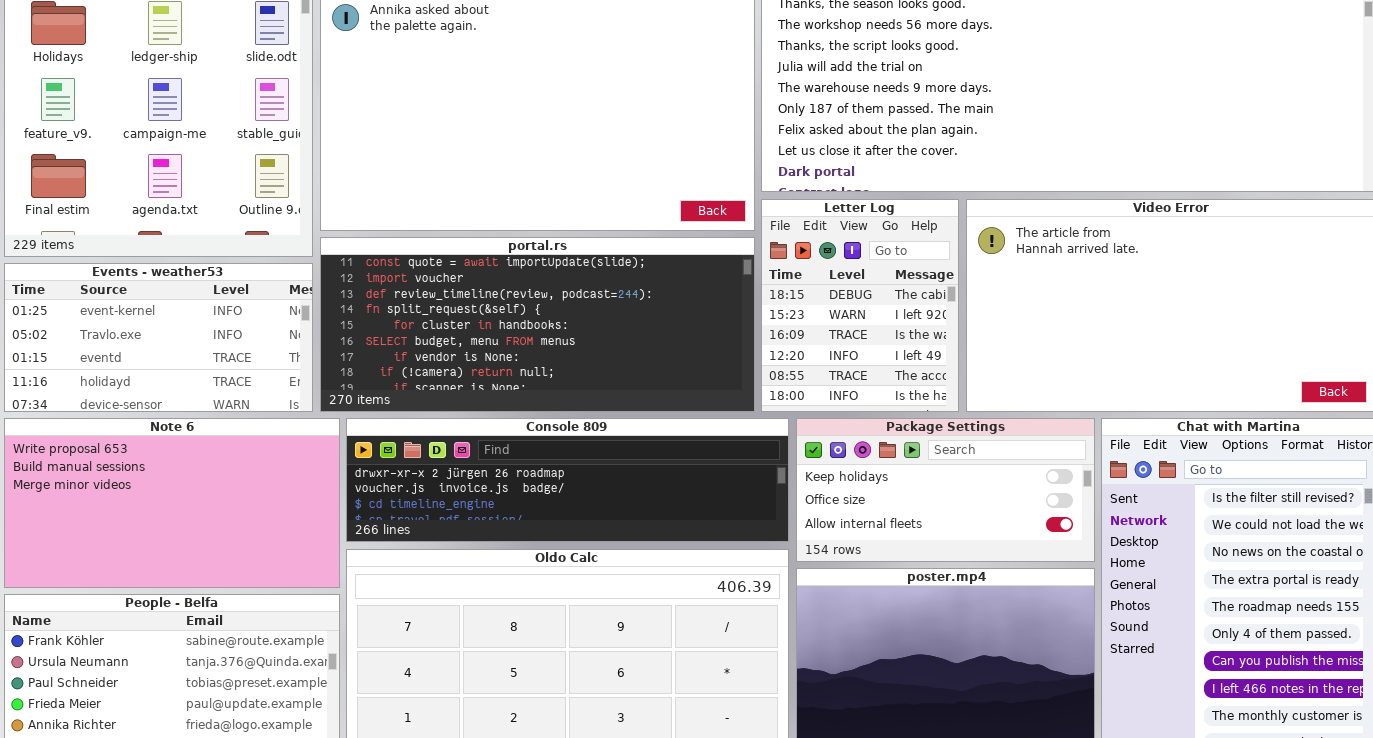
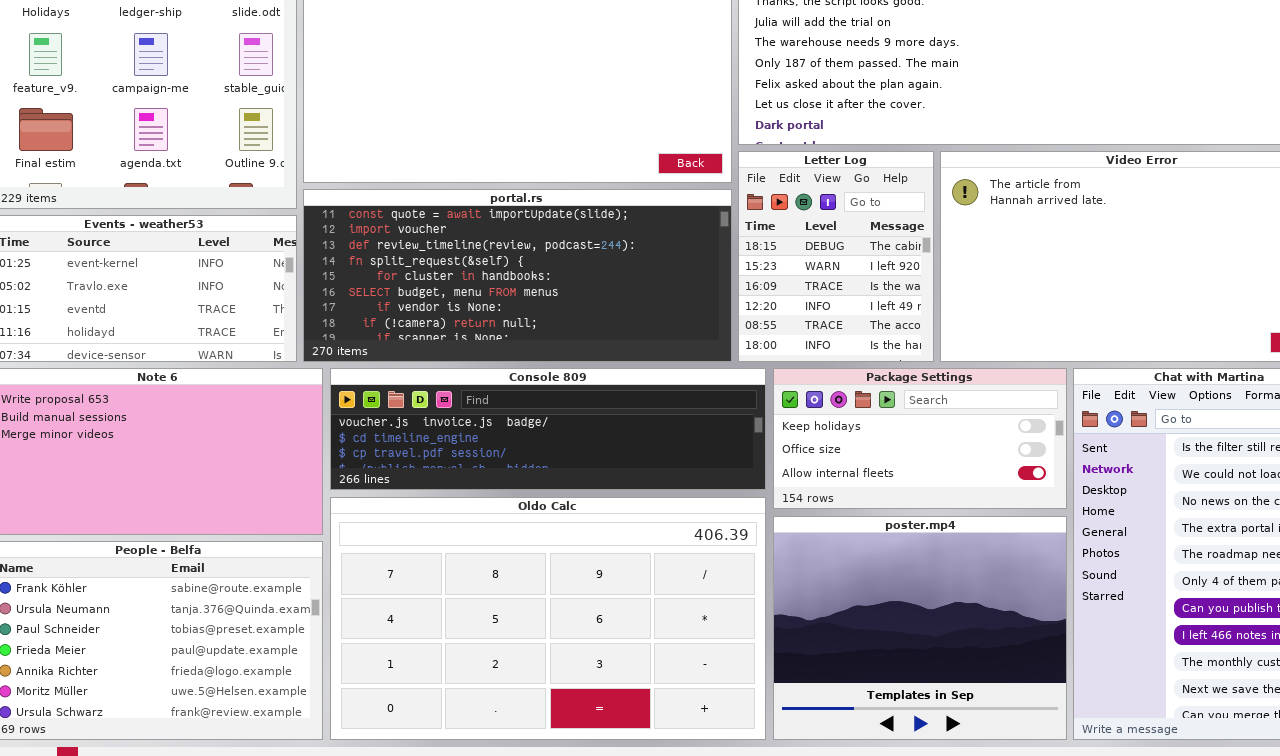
Console 809: [346,418,789,542] -> [330,368,766,490], scrolled down 1 row

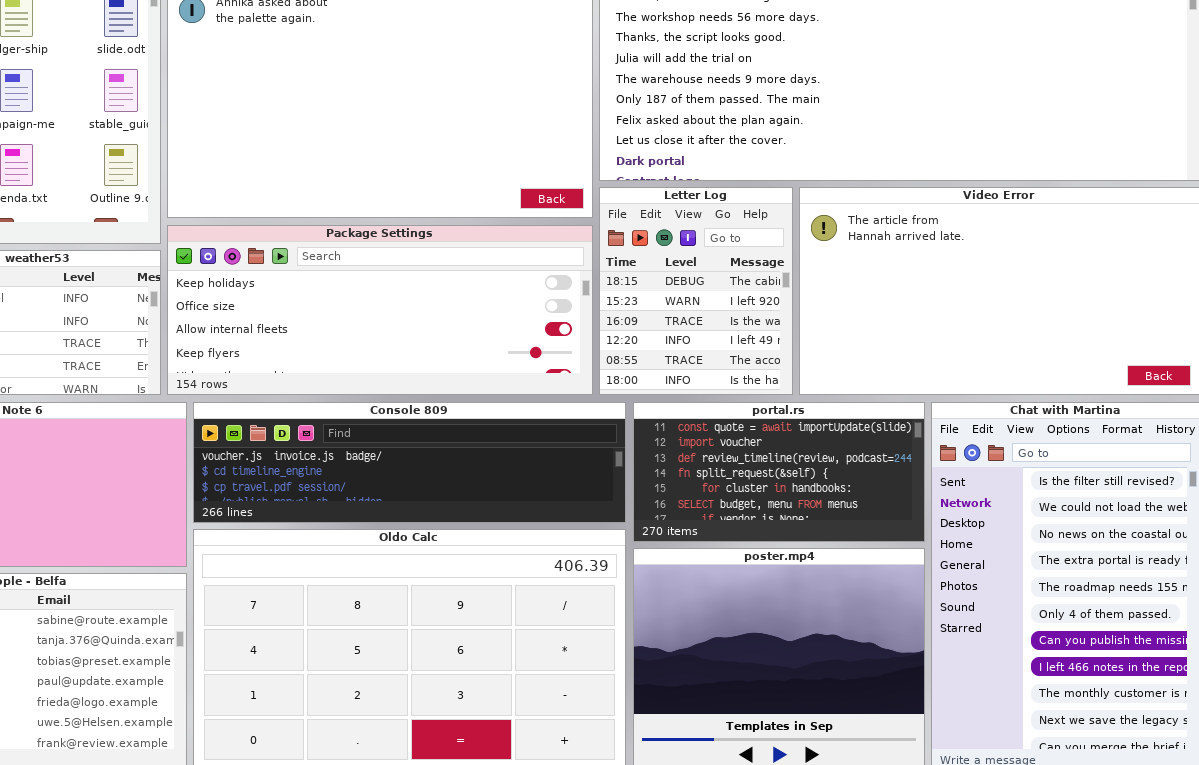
portal.rs: [303,189,732,362] -> [633,402,925,542], moved, resized
Package Settings: [773,368,1067,509] -> [167,225,593,395], moved, resized

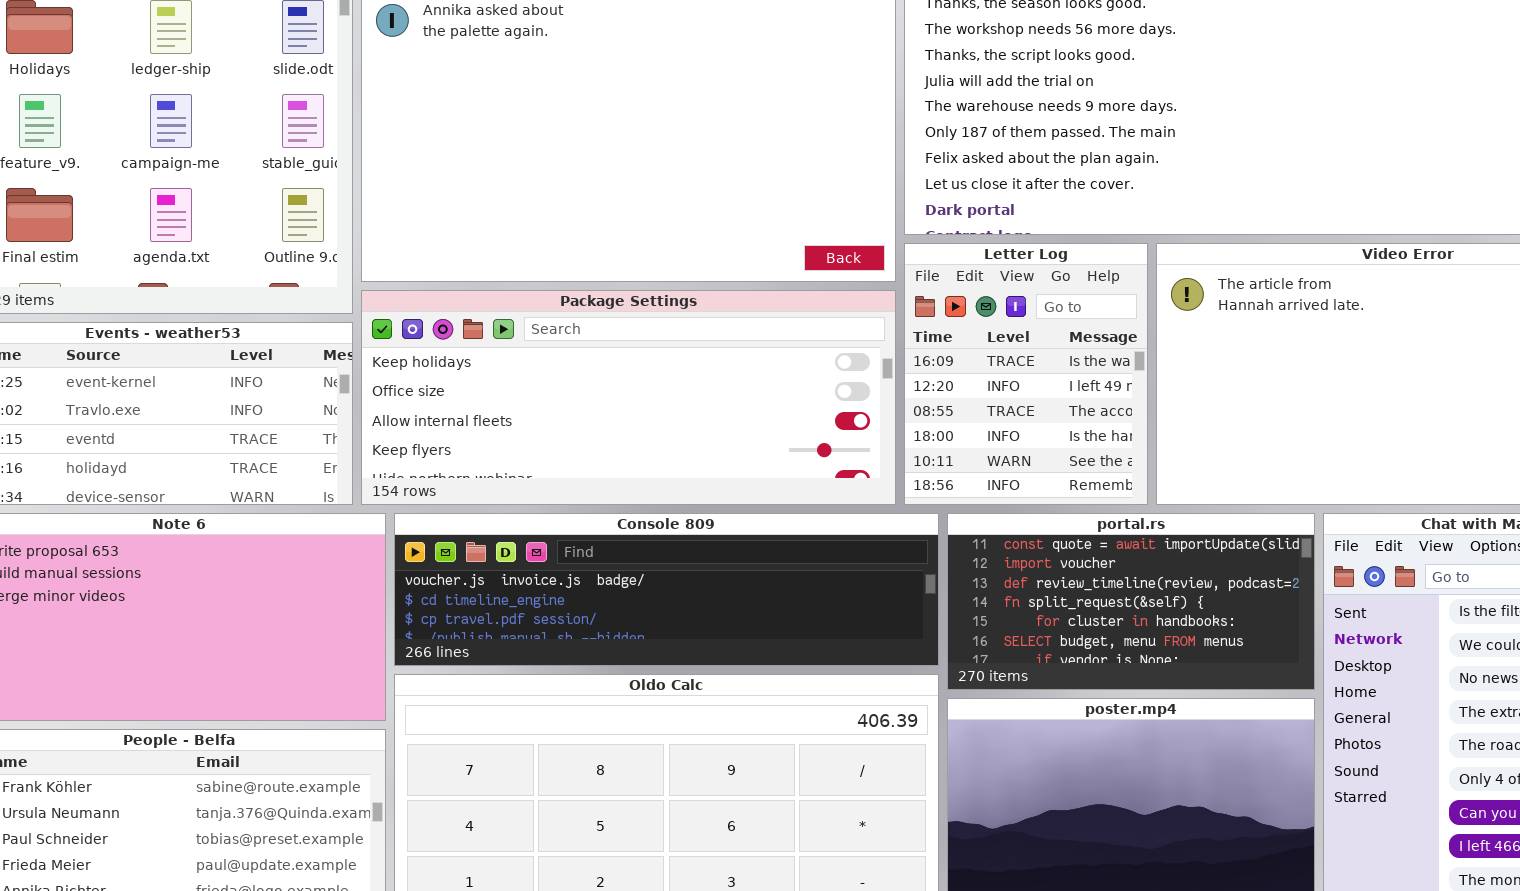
Letter Log: [599,187,793,395] -> [904,243,1148,505], scrolled down 2 rows

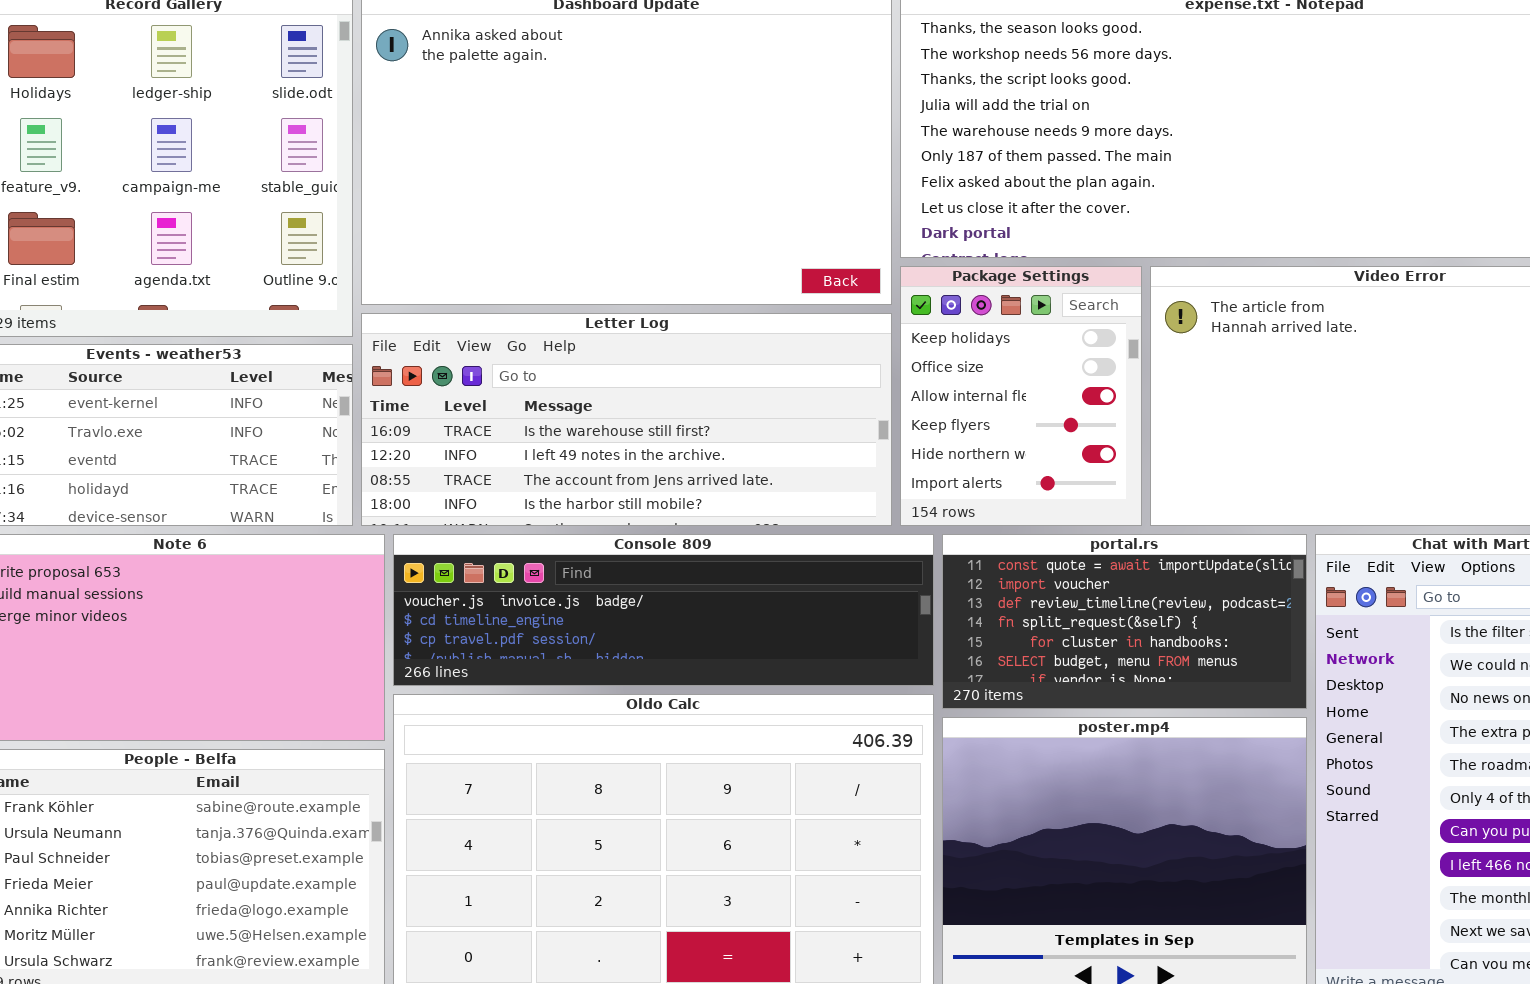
Letter Log: [904,243,1148,505] -> [361,313,892,526], moved, resized
Package Settings: [361,290,896,505] -> [900,266,1142,526], moved, resized

